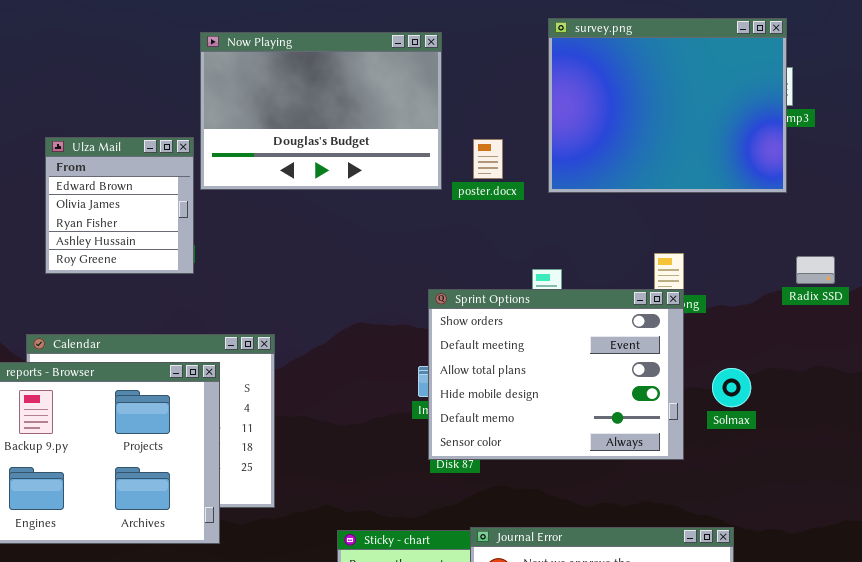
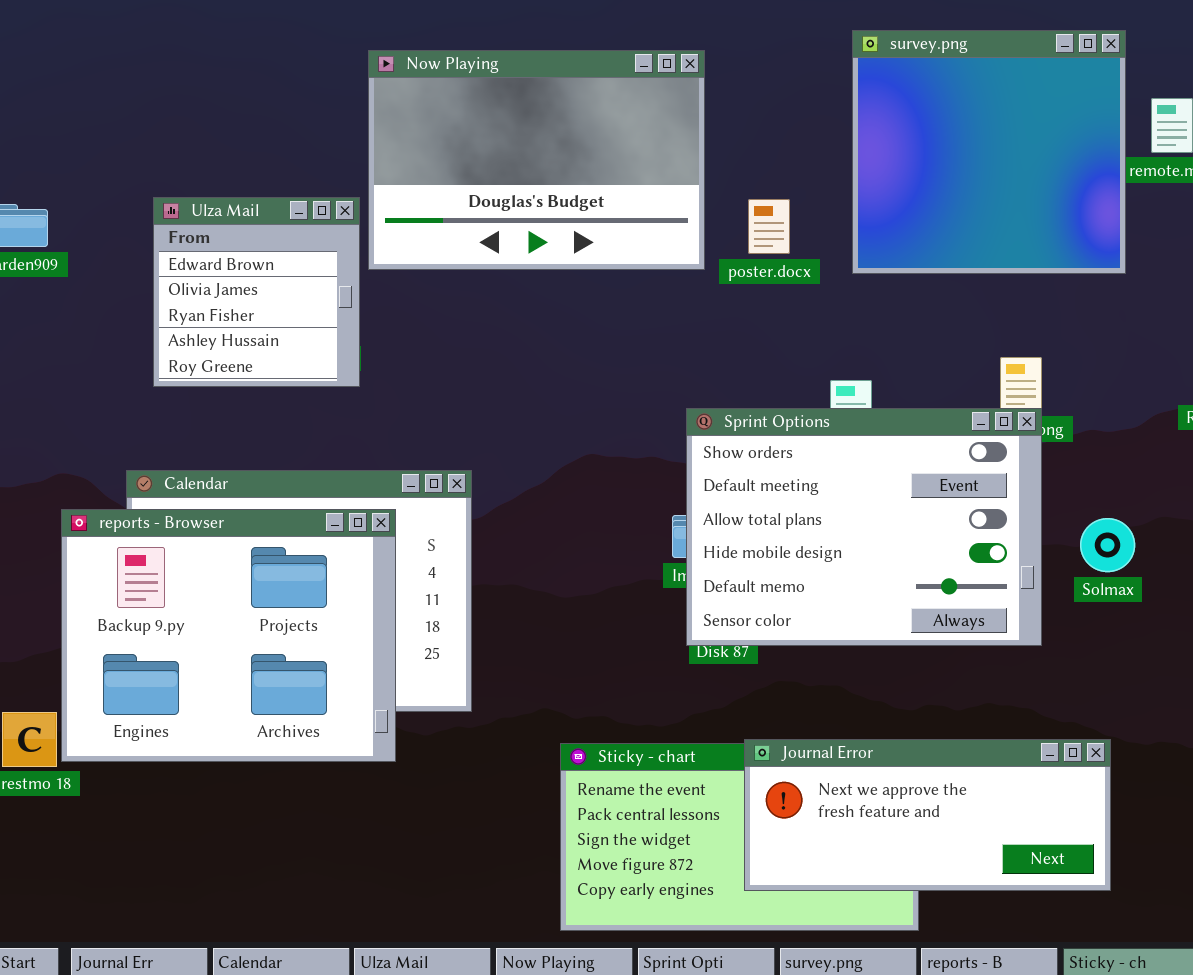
survey.png: [548,18,787,193] -> [852,30,1126,274], resized

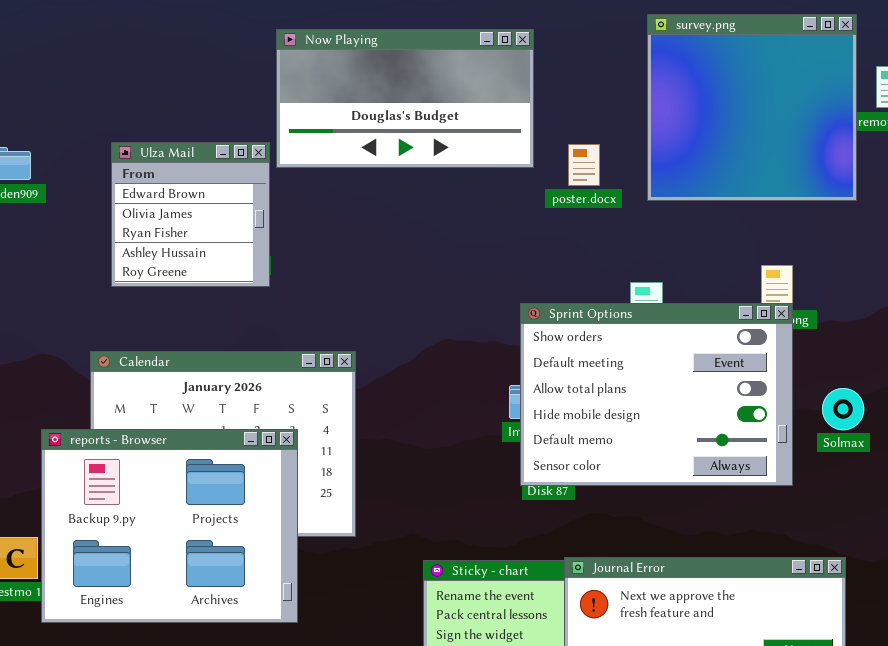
Now Playing: [368,50,705,270] -> [276,29,534,168], resized
reports - Browser: [61,509,396,762] -> [41,429,298,623], moved

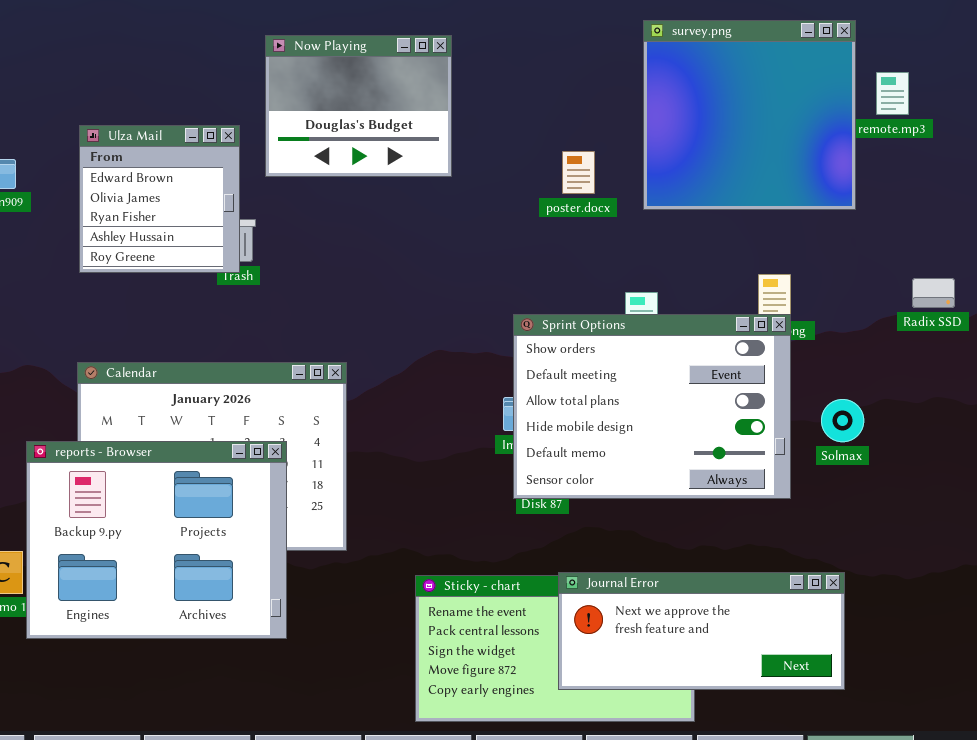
Now Playing: [276,29,534,168] -> [265,35,452,177], resized
Ulza Mail: [111,142,270,287] -> [79,125,240,273], moved

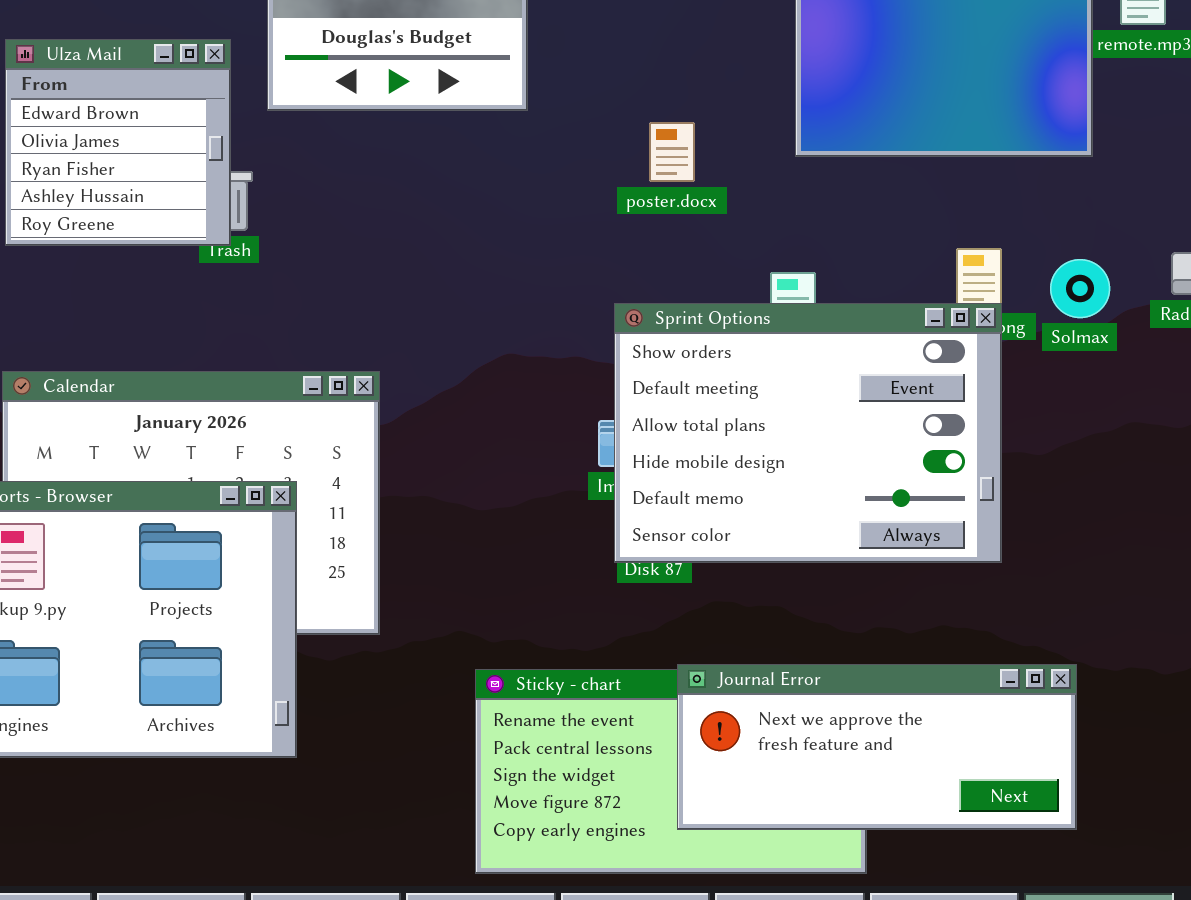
poster.docx: [562,151,595,194] -> [649,122,695,182], moved
Solmax: [821,399,864,442] -> [1050,259,1110,318], moved

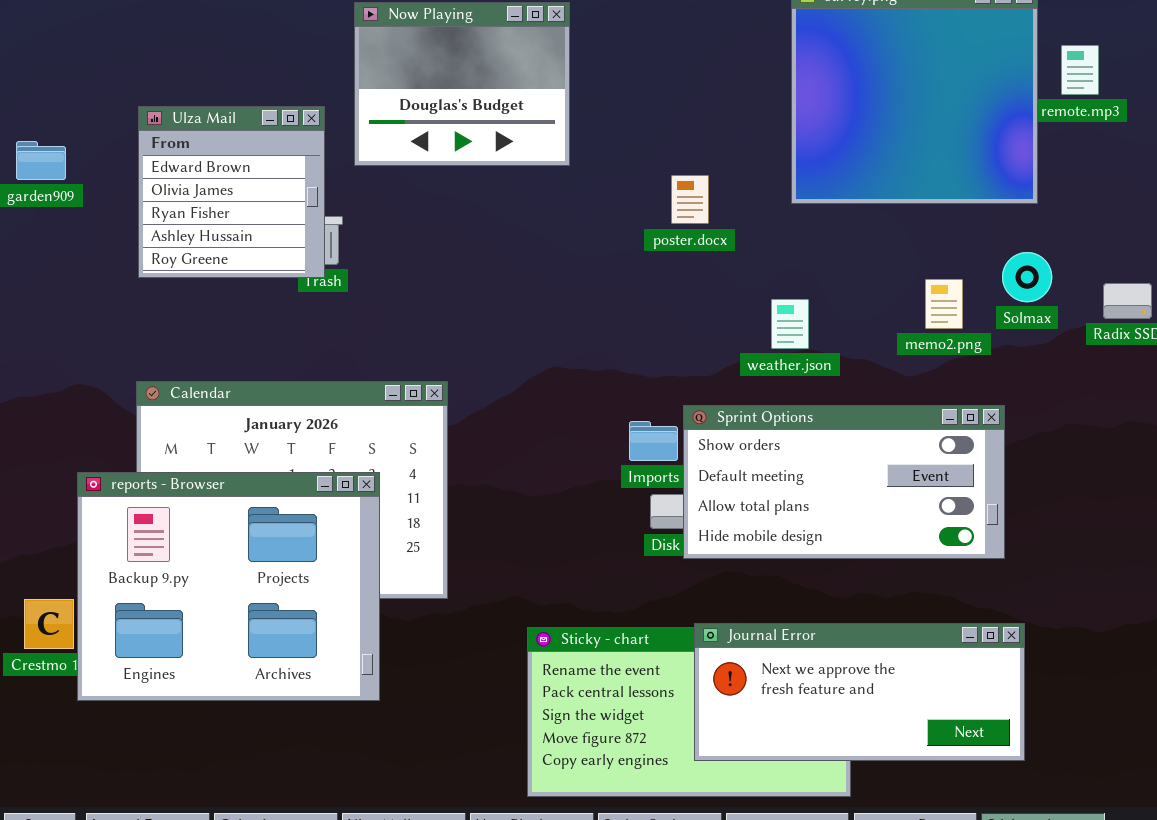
Solmax: [1050,259,1110,318] -> [1002,252,1052,302], moved
Sprint Options: [614,303,1002,563] -> [683,405,1005,559], moved, resized

